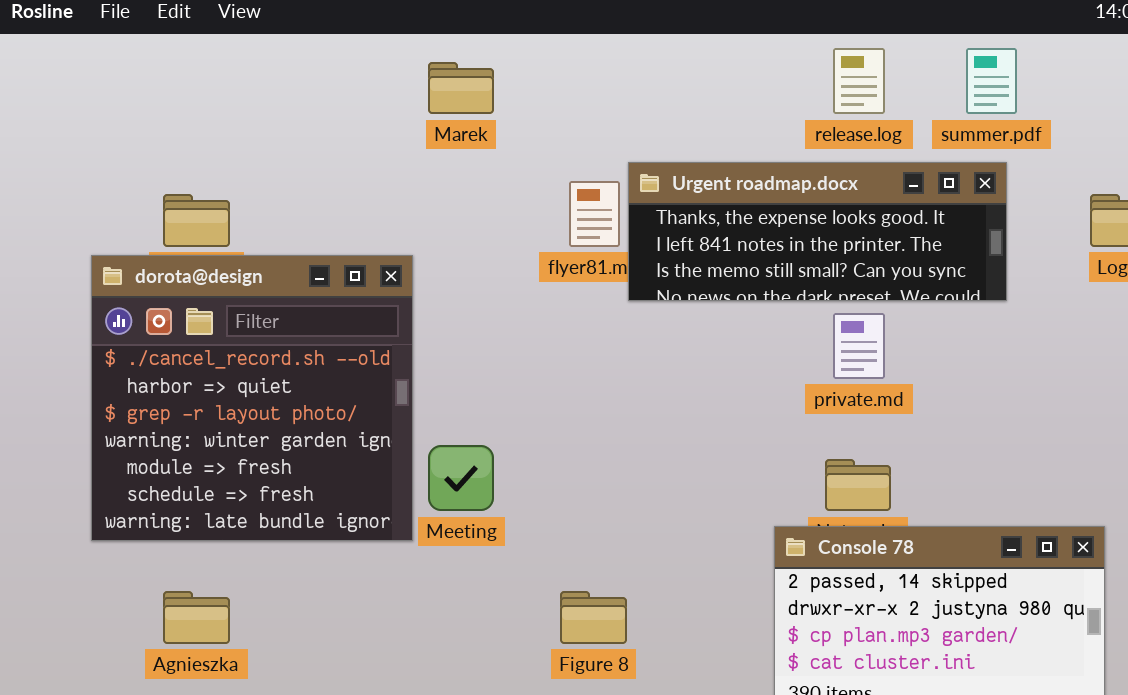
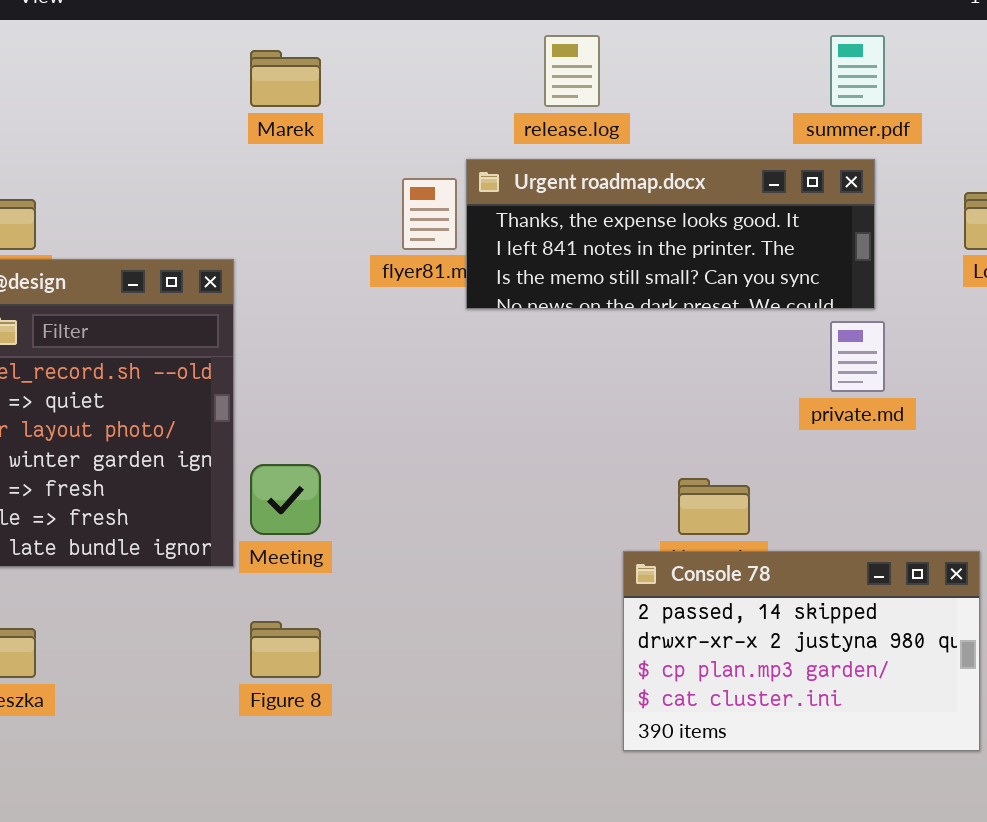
release.log: [833,48,885,114] -> [544,35,600,107], moved
private.md: [833,313,885,379] -> [830,321,885,392], moved
Figure 8: [560,591,627,644] -> [250,621,321,678], moved

